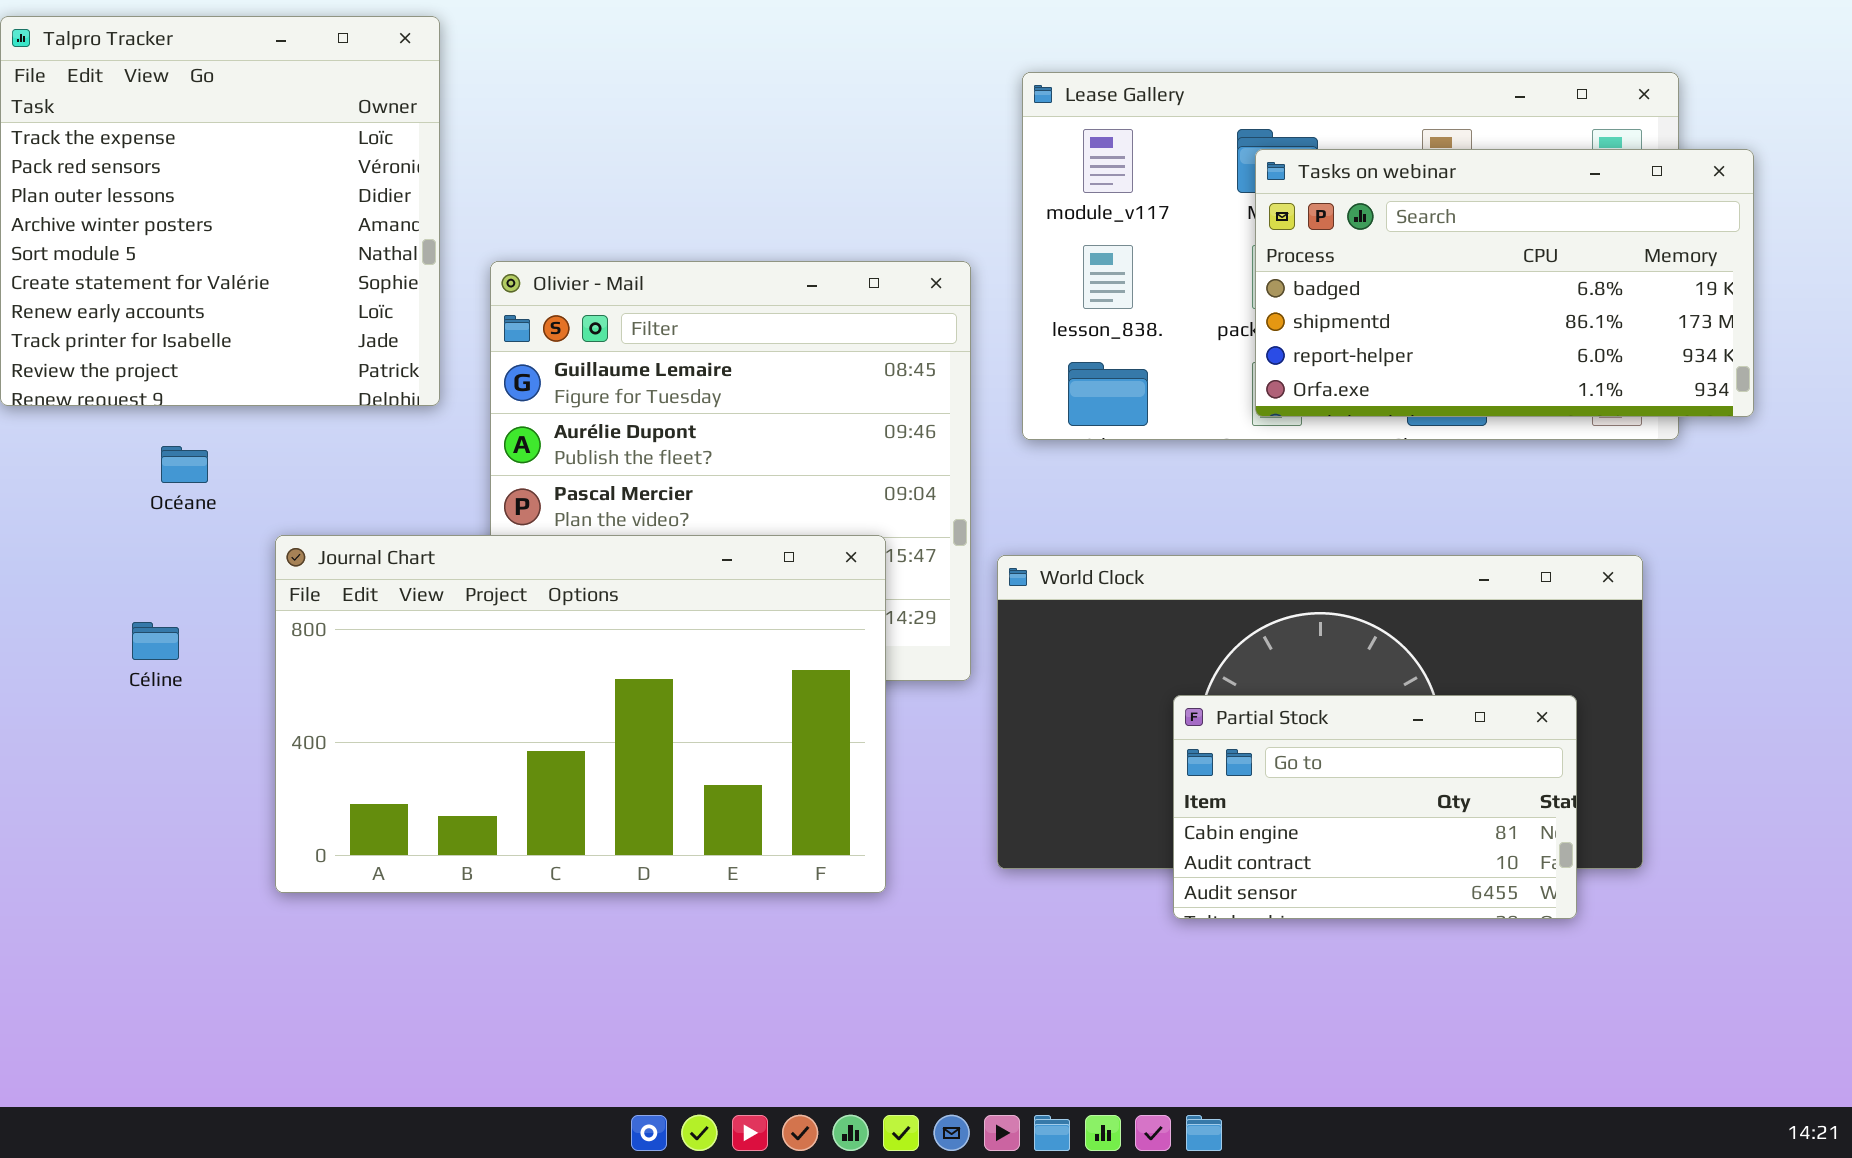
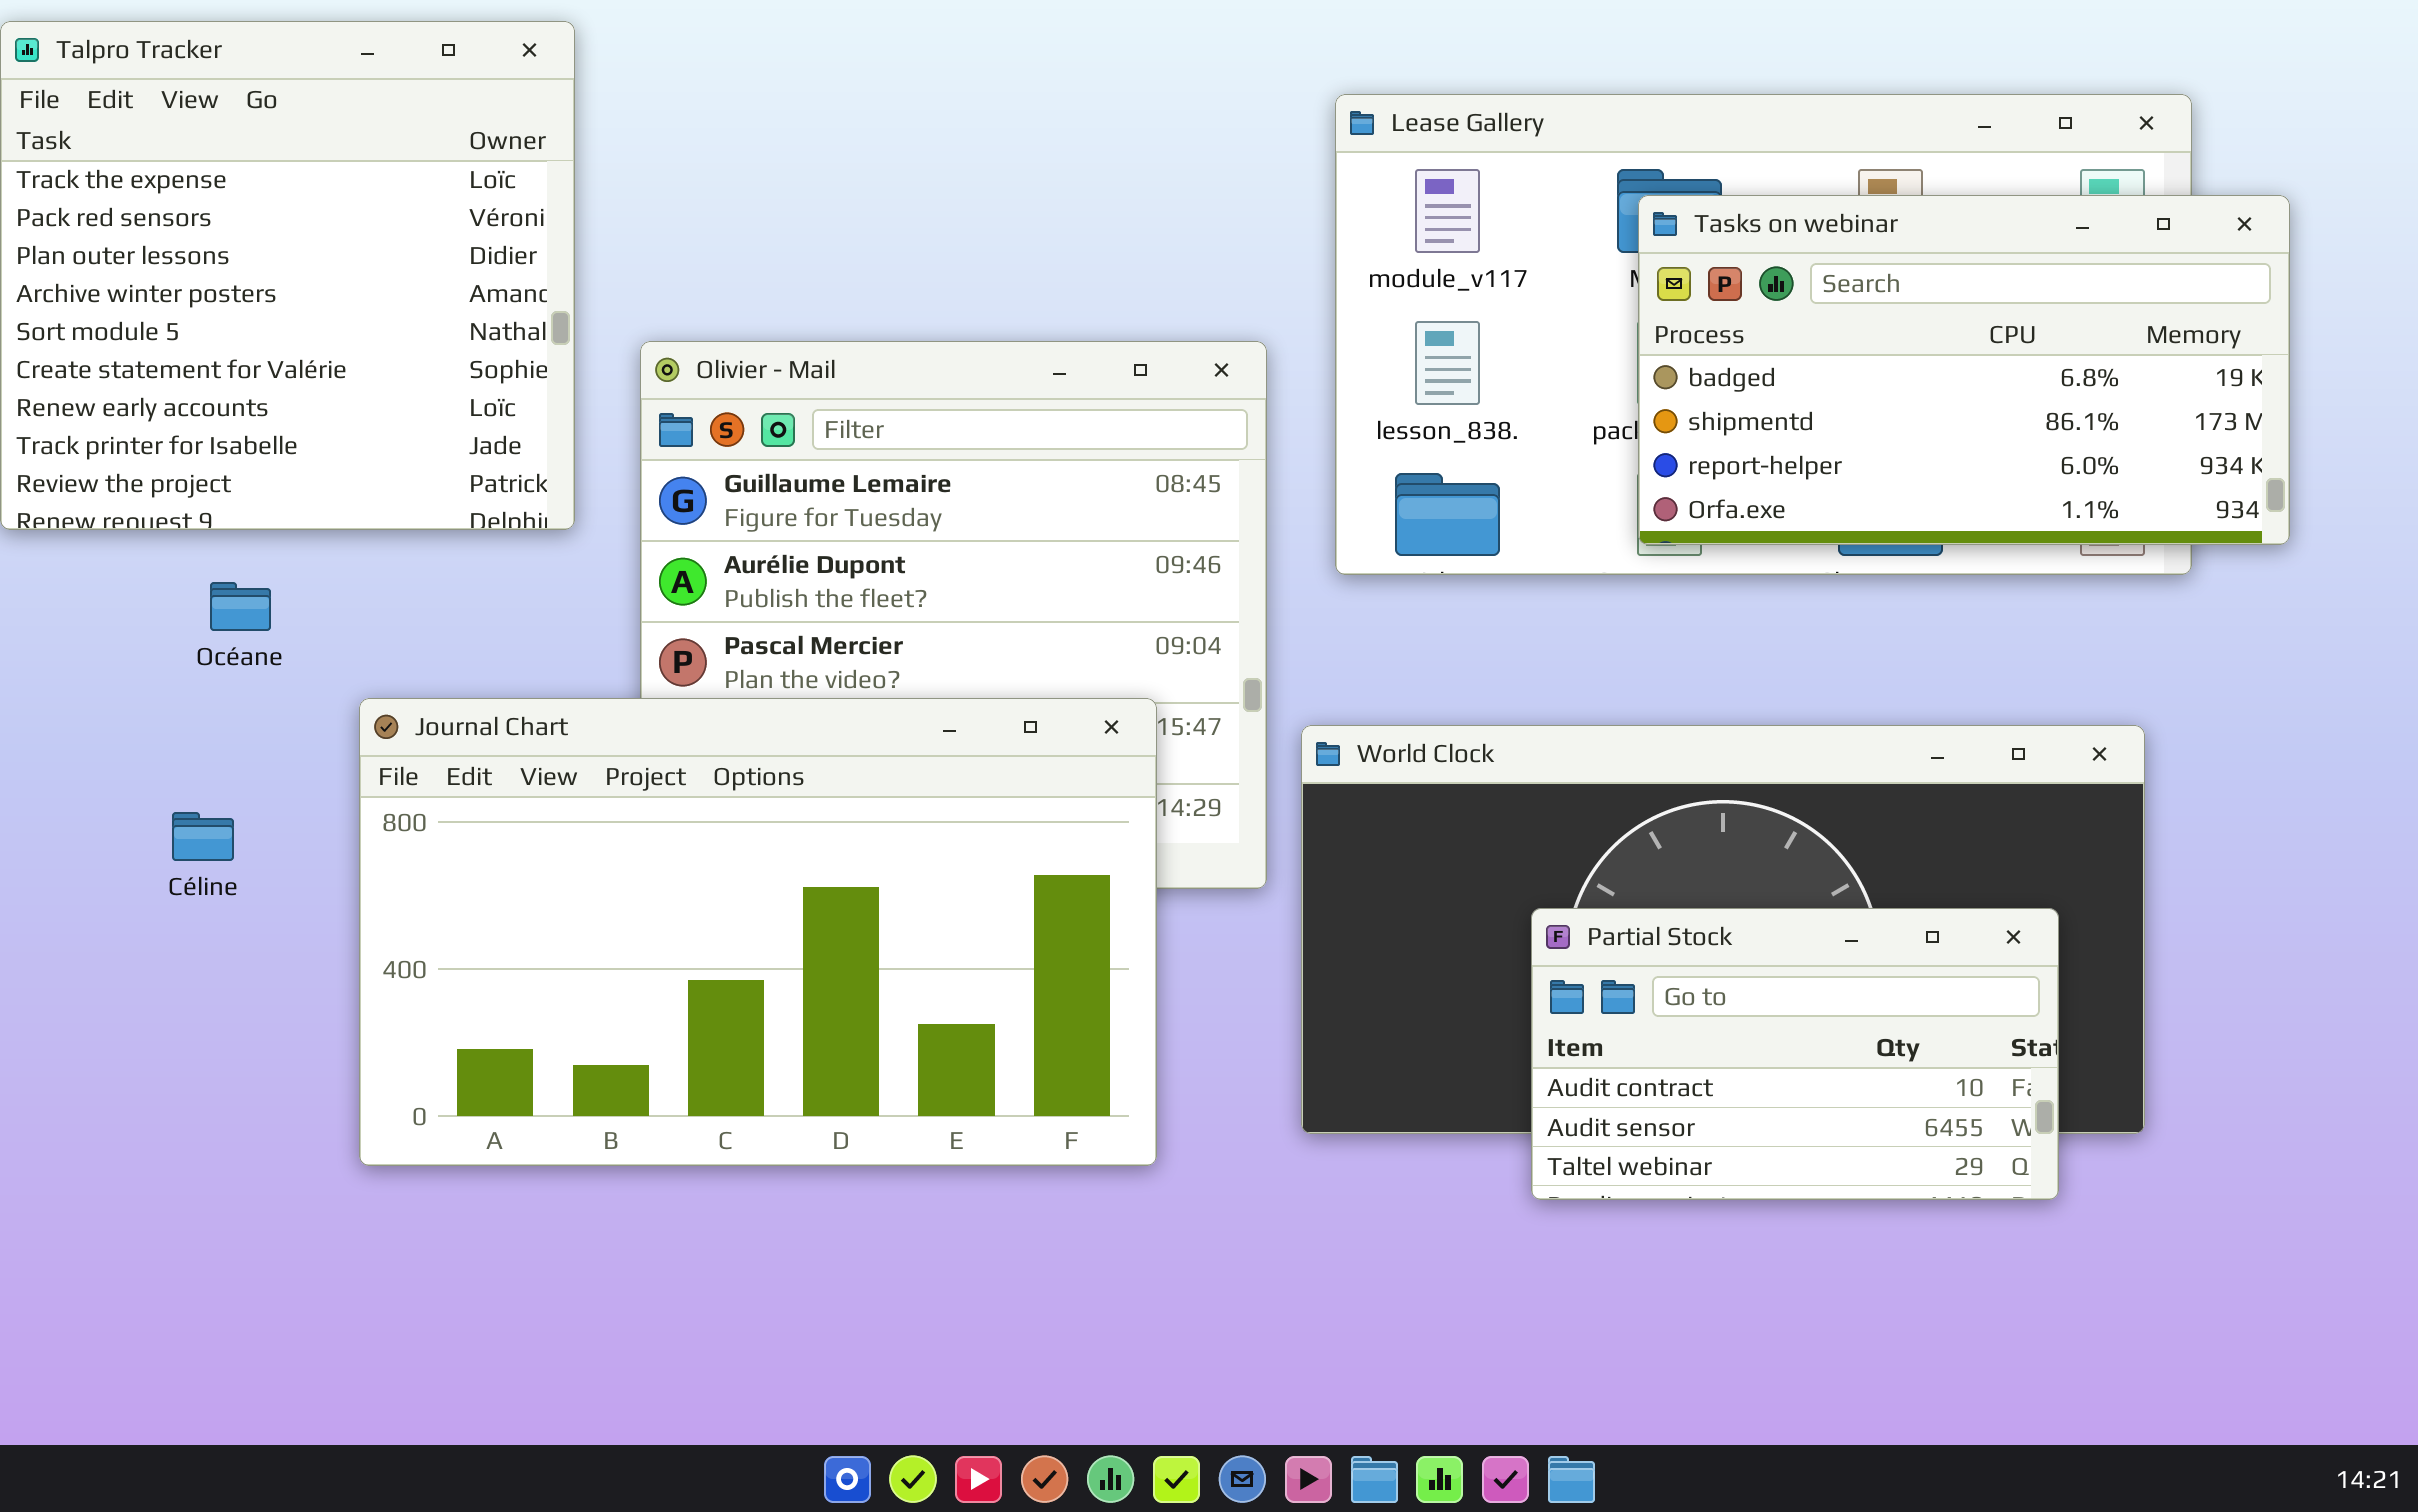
Partial Stock: [1173,695,1577,919] -> [1531,908,2059,1200], scrolled down 1 row

